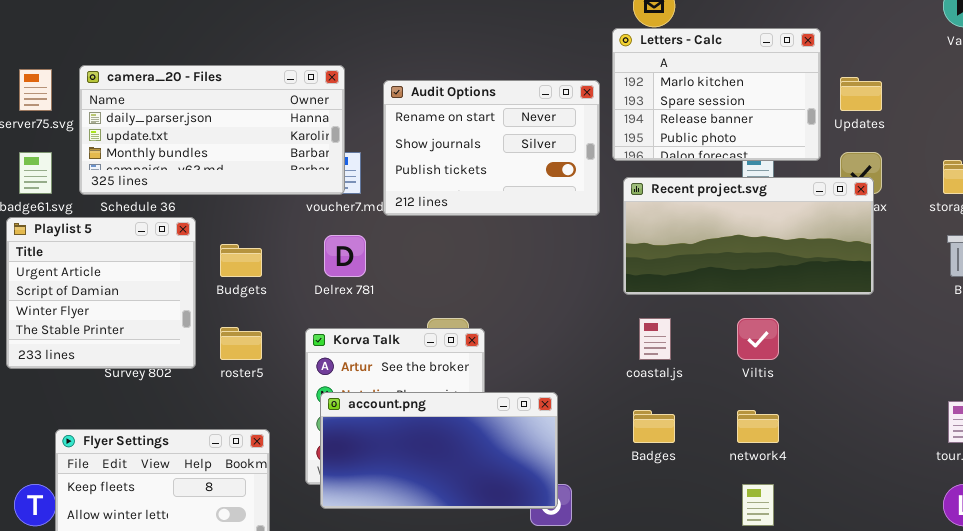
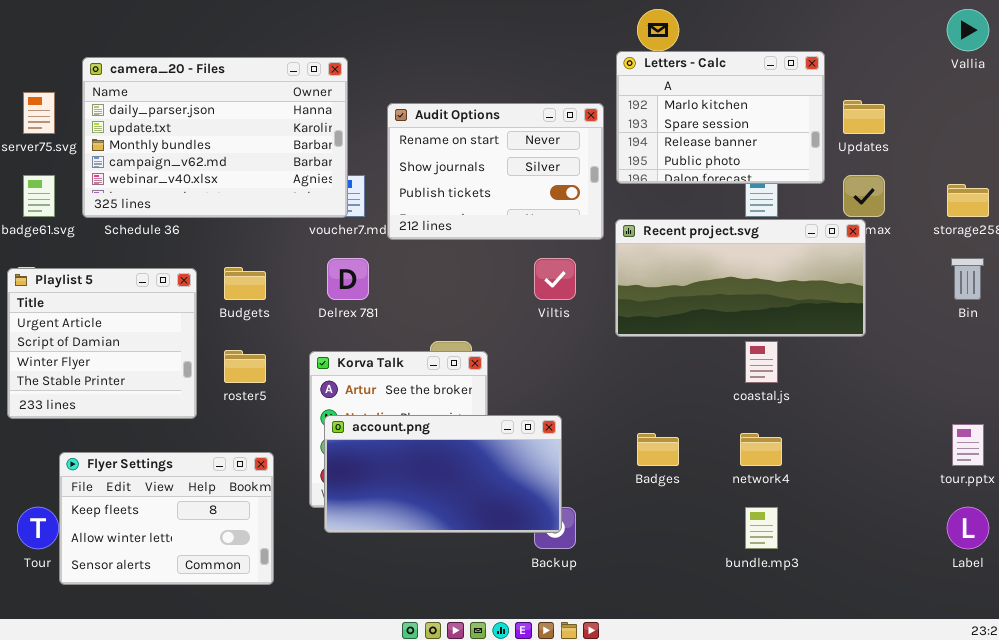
camera_20 - Files: [79,65,345,195] -> [82,57,348,218], resized
Recent project.svg: [623,177,874,295] -> [615,219,866,337], moved
Playlist 5: [6,217,196,369] -> [7,268,197,419], moved
coastal.js: [639,318,671,360] -> [745,341,778,383], moved
Viltis: [737,318,779,360] -> [534,258,576,300], moved

